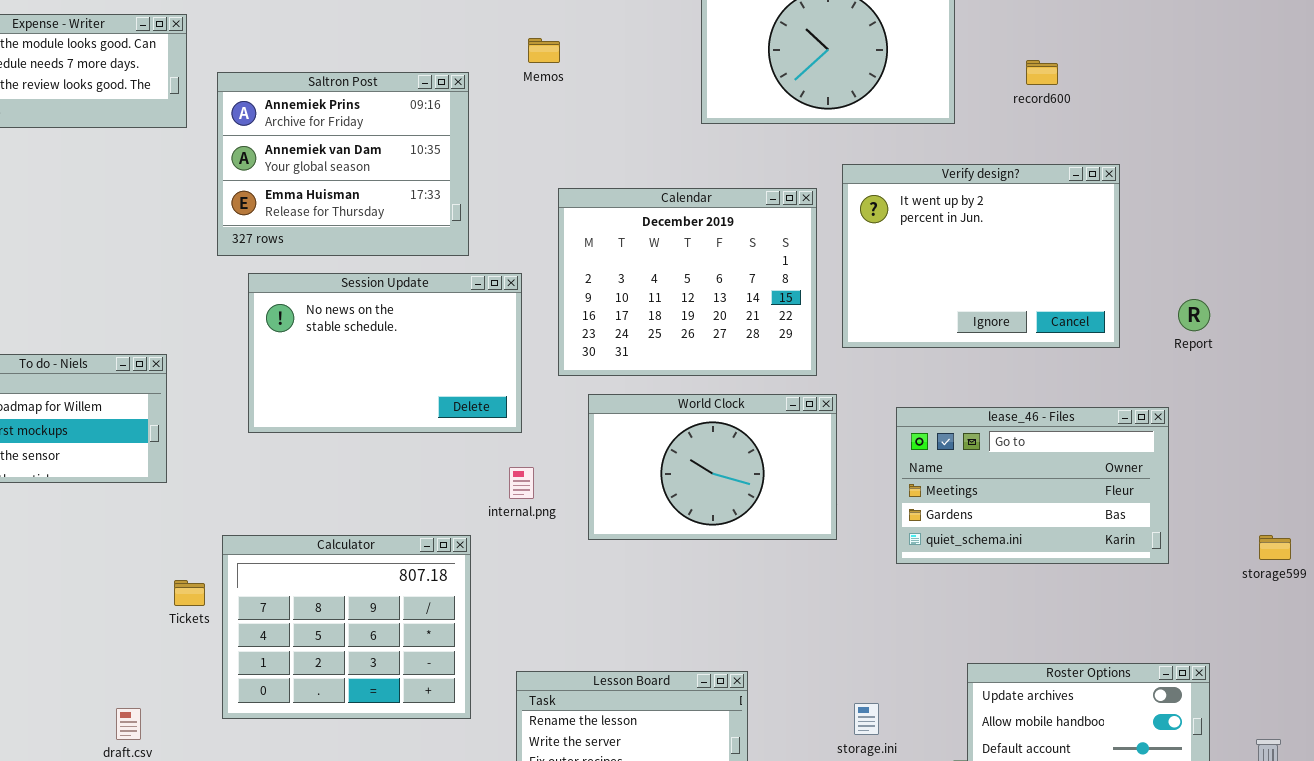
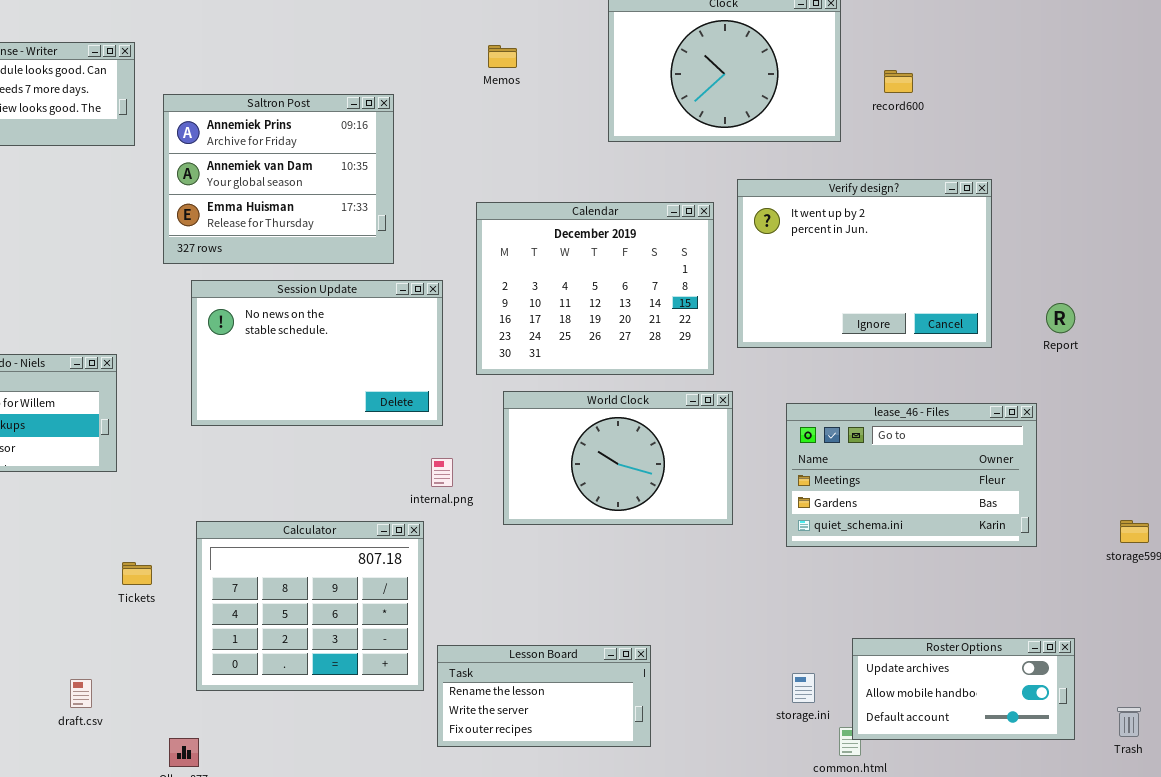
Memos: [528,38,560,63] -> [488,45,517,68], moved
record600: [1026,60,1058,85] -> [884,70,913,93], moved
Calculator: [222,535,471,719] -> [196,521,424,691], moved
storage.ini: [854,703,879,735] -> [792,673,815,703], moved

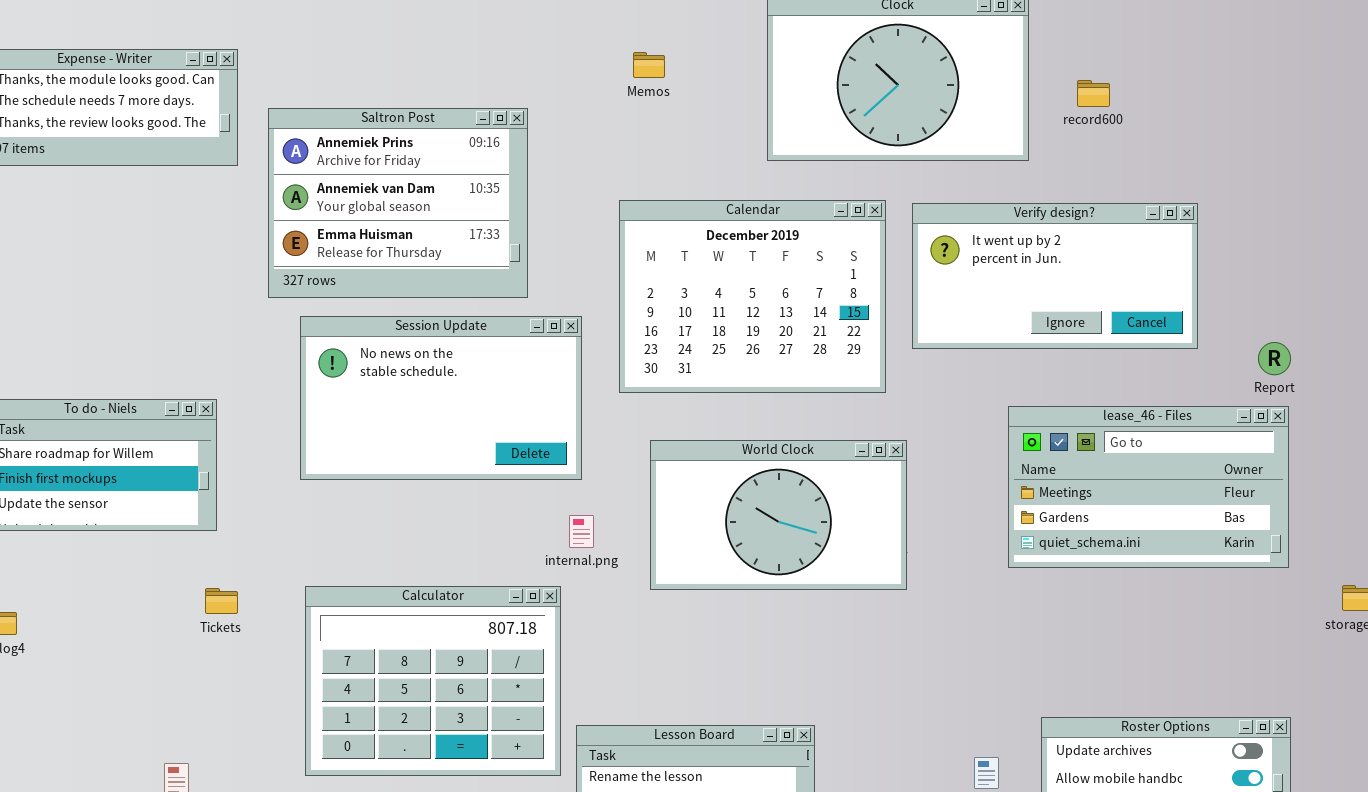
Verify design?: [737,179,992,348] -> [912,203,1198,349], resized
Calendar: [476,202,714,375] -> [619,200,886,393], moved
lease_46 - Files: [786,403,1037,547] -> [1008,406,1289,568], moved
Tickets: [122,562,152,585] -> [205,588,238,614], moved

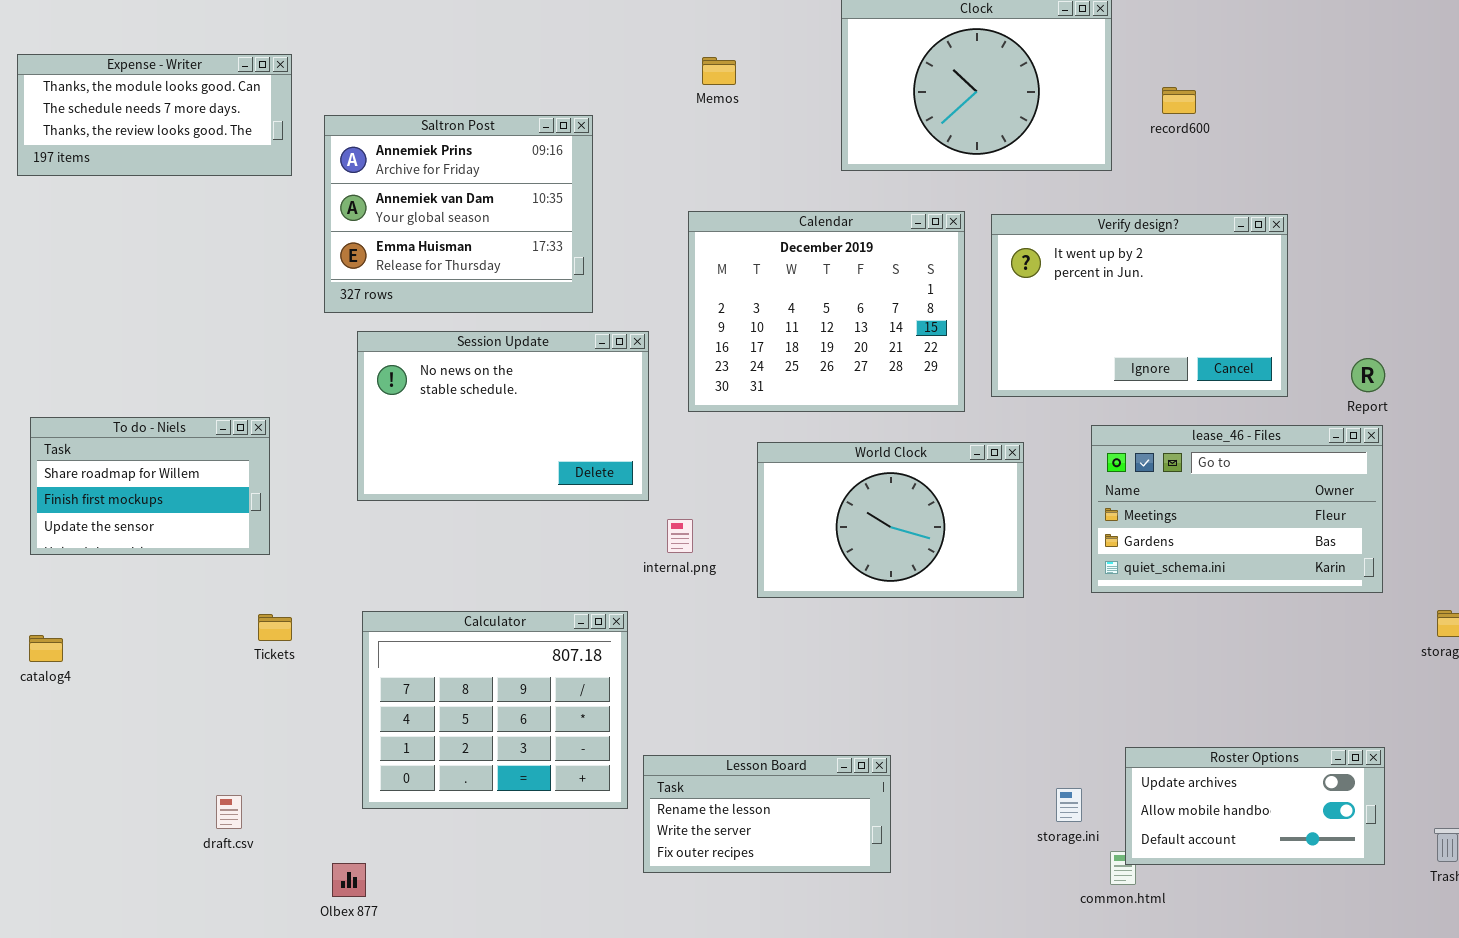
Verify design?: [912,203,1198,349] -> [991,214,1288,397], resized
World Clock: [650,440,907,590] -> [757,442,1024,598], moved
internal.png: [569,515,594,548] -> [667,519,693,553], moved

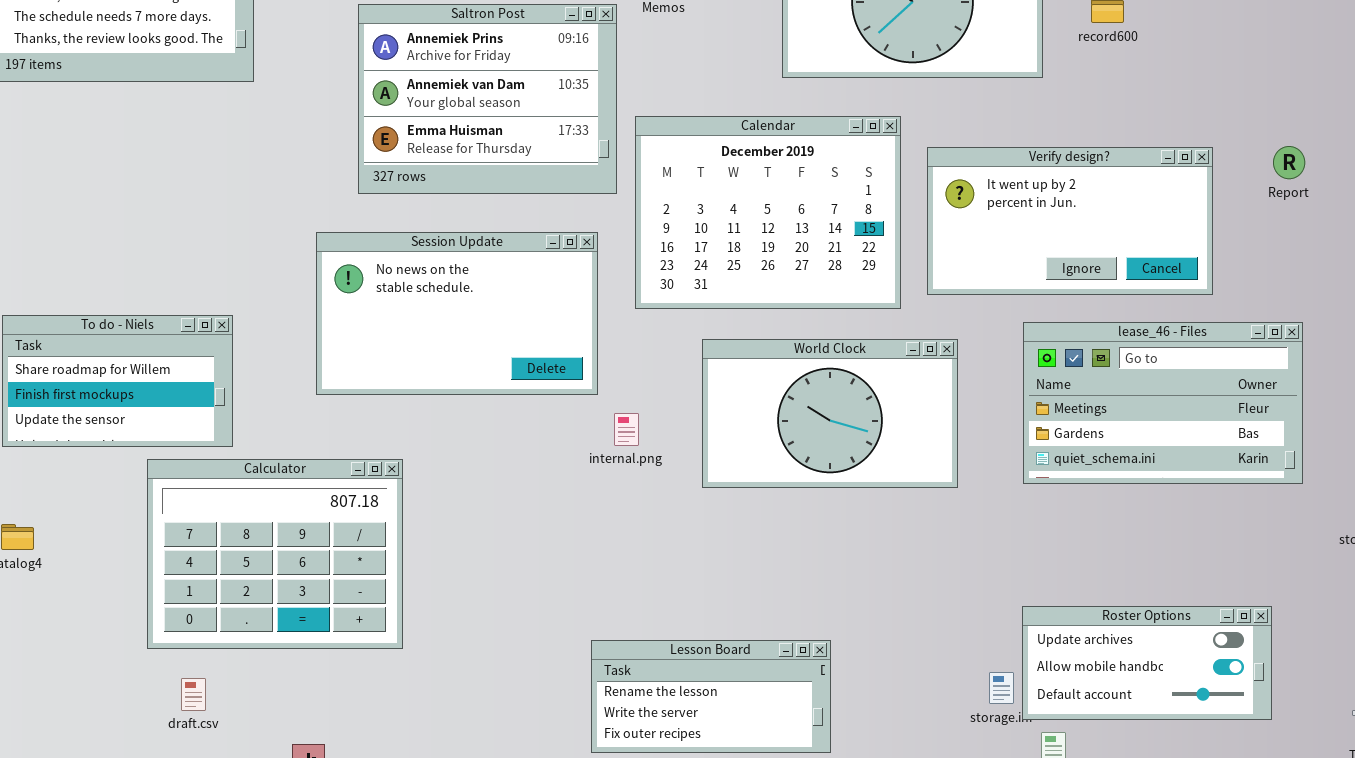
Saltron Post: [324,115,593,313] -> [358,4,617,194], moved
Verify design?: [991,214,1288,397] -> [927,147,1213,295], resized
Report: [1351,358,1385,392] -> [1273,146,1305,179], moved
Calculator: [362,611,628,809] -> [147,459,403,649], moved
Roster Options: [1125,747,1385,865] -> [1022,606,1272,720], moved

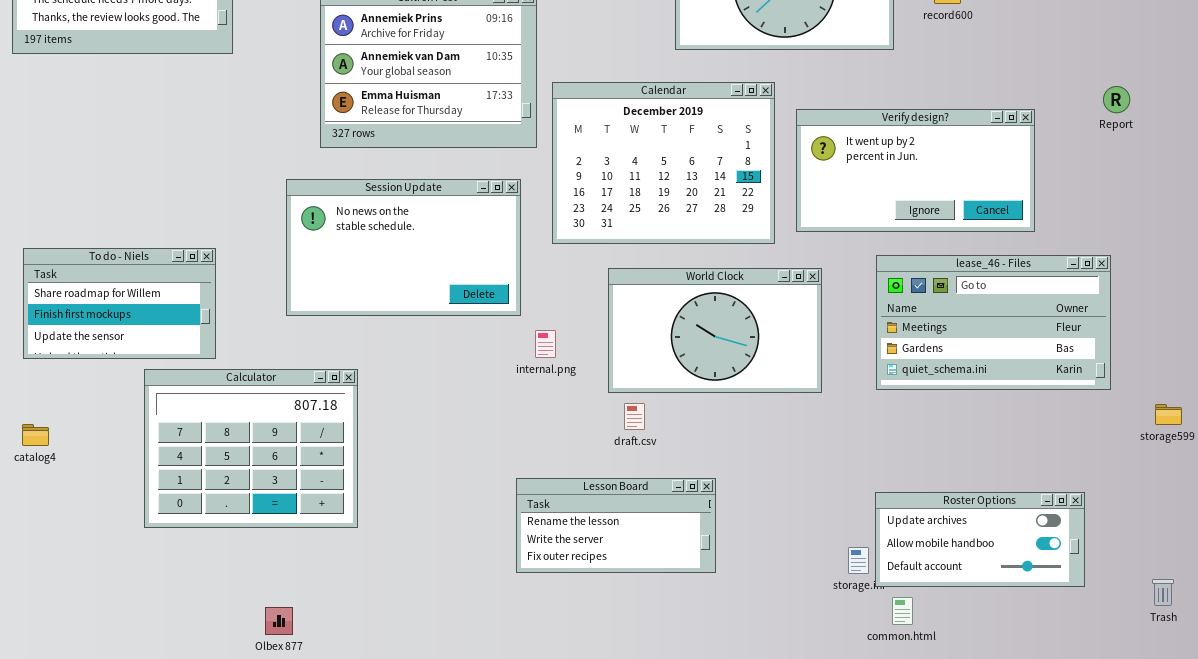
Report: [1273,146,1305,179] -> [1103,86,1130,113], moved
Lesson Board: [591,640,831,753] -> [516,478,716,573], moved
draft.csv: [181,678,206,711] -> [624,403,645,430], moved

